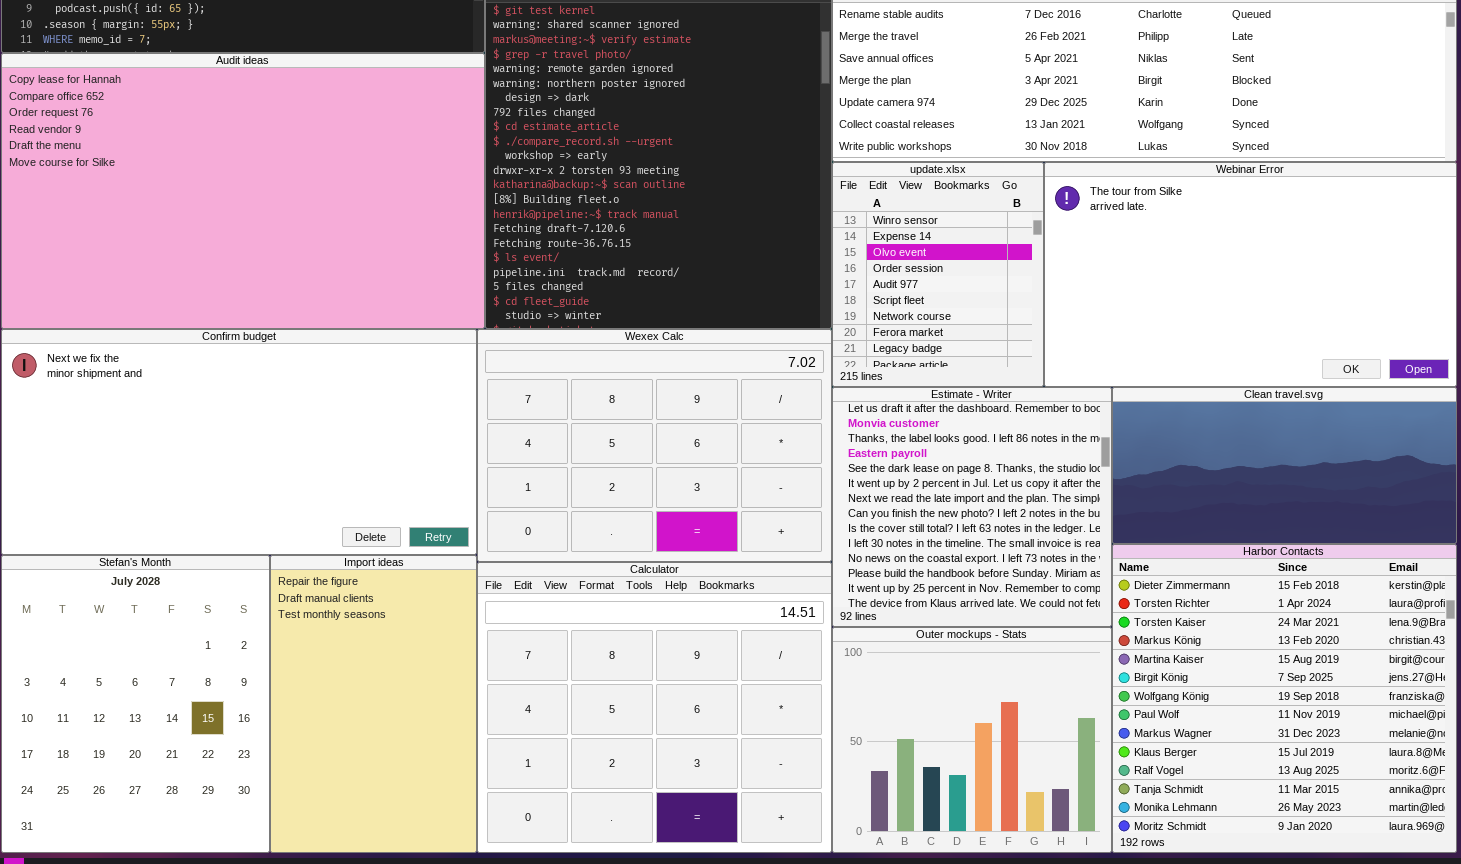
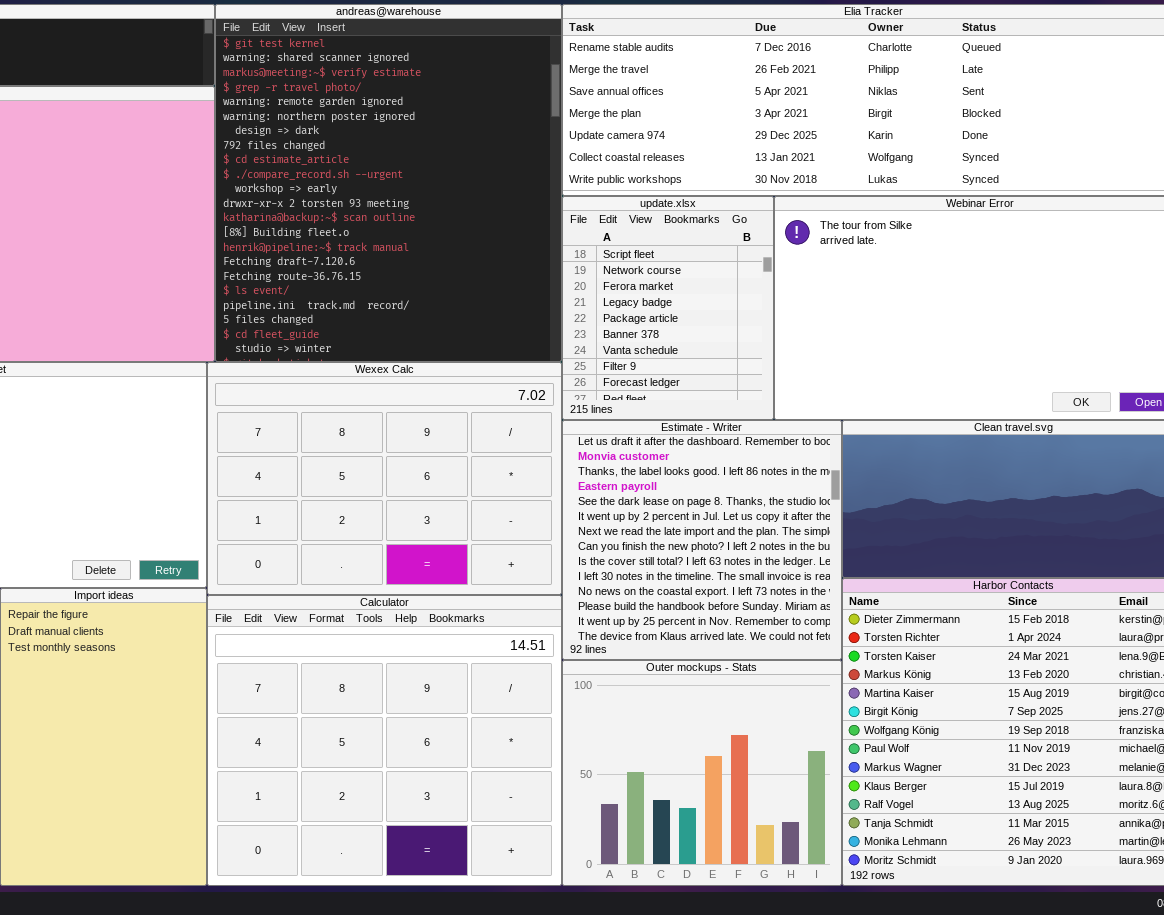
update.xlsx: [832,162,1044,387] -> [562,196,774,420], scrolled down 5 rows

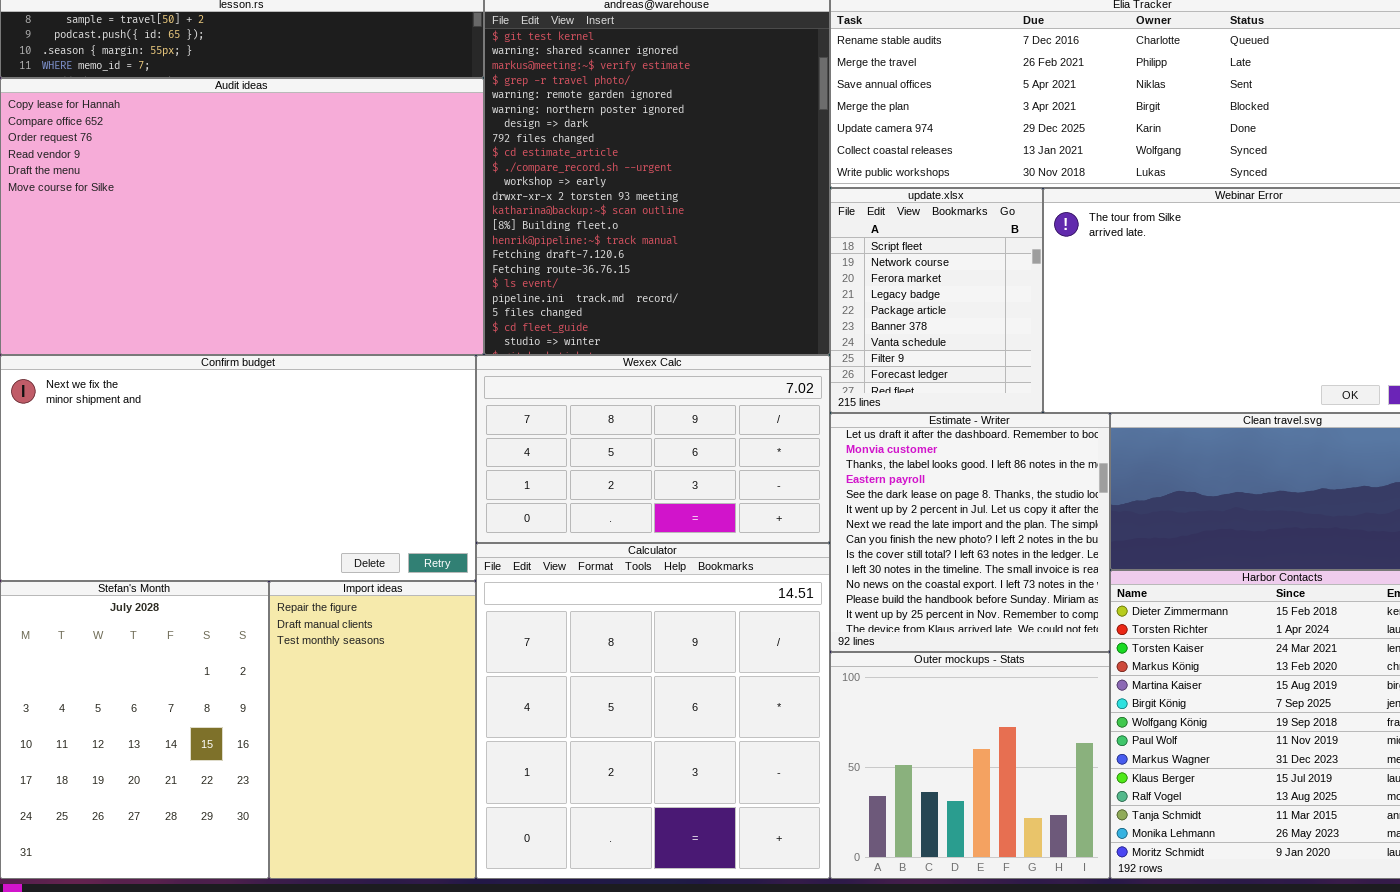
Wexex Calc: [207,362,562,595] -> [476,355,830,543], resized
Calculator: [207,595,562,886] -> [476,543,830,879], resized

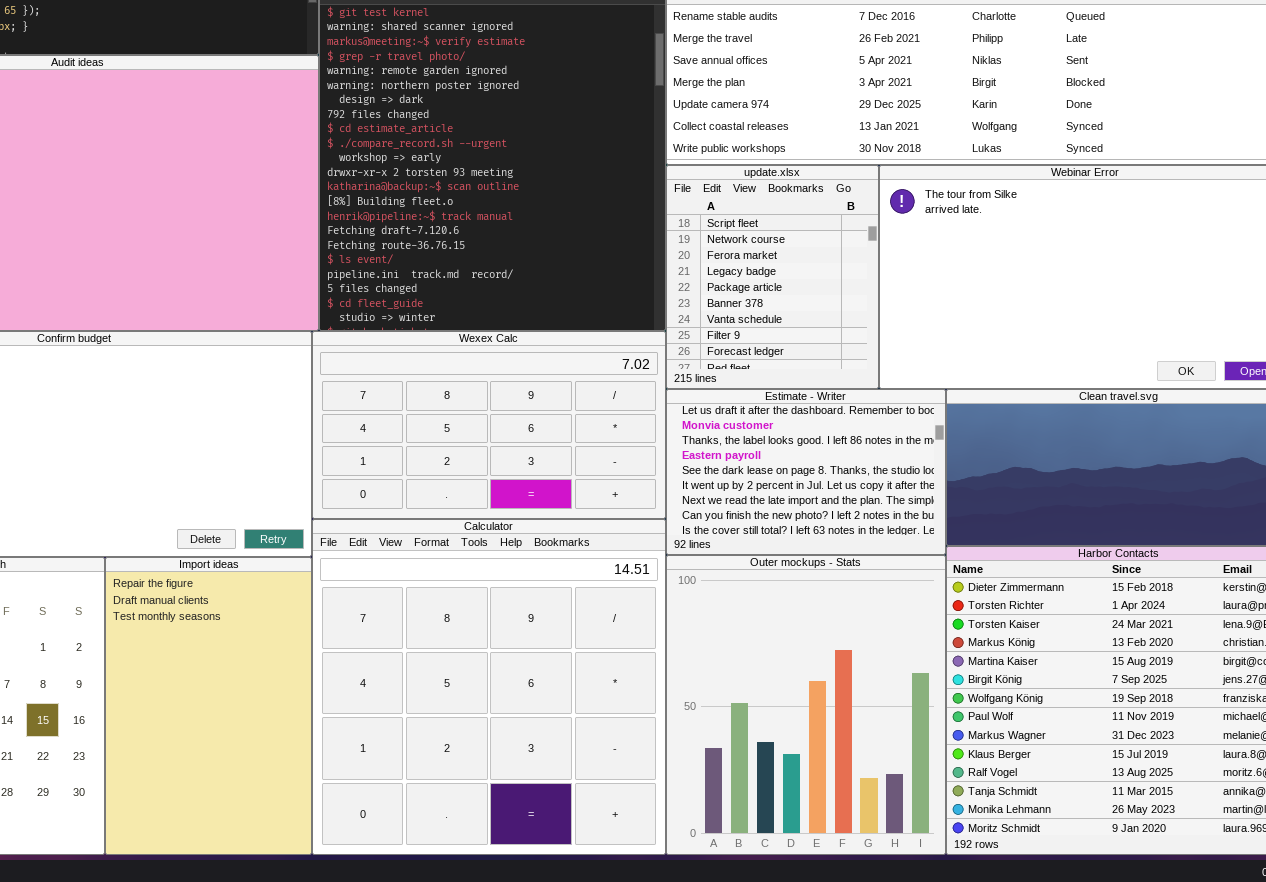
Estimate - Writer: [830,413,1110,652] -> [666,389,946,555], resized
Outer mockups - Stats: [830,652,1110,879] -> [666,555,946,855], resized

